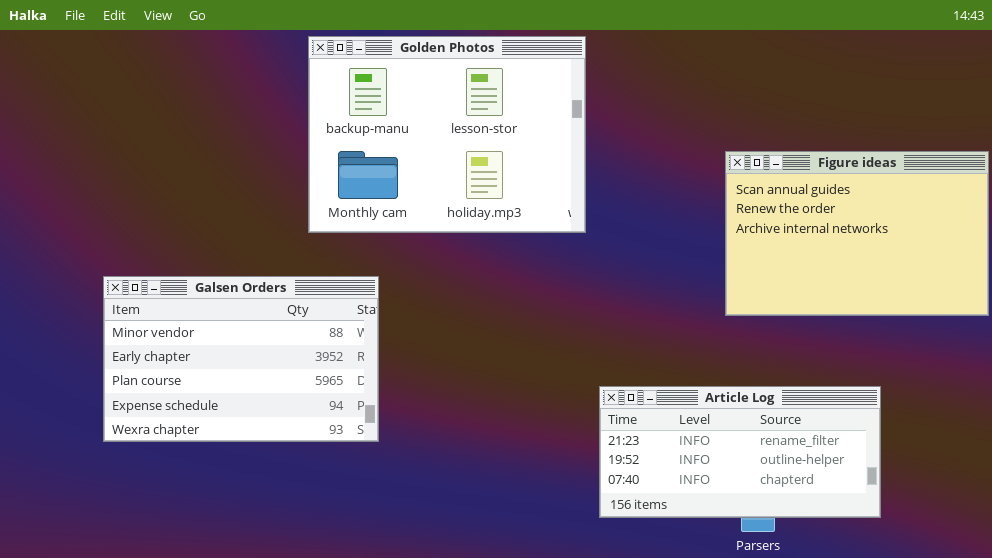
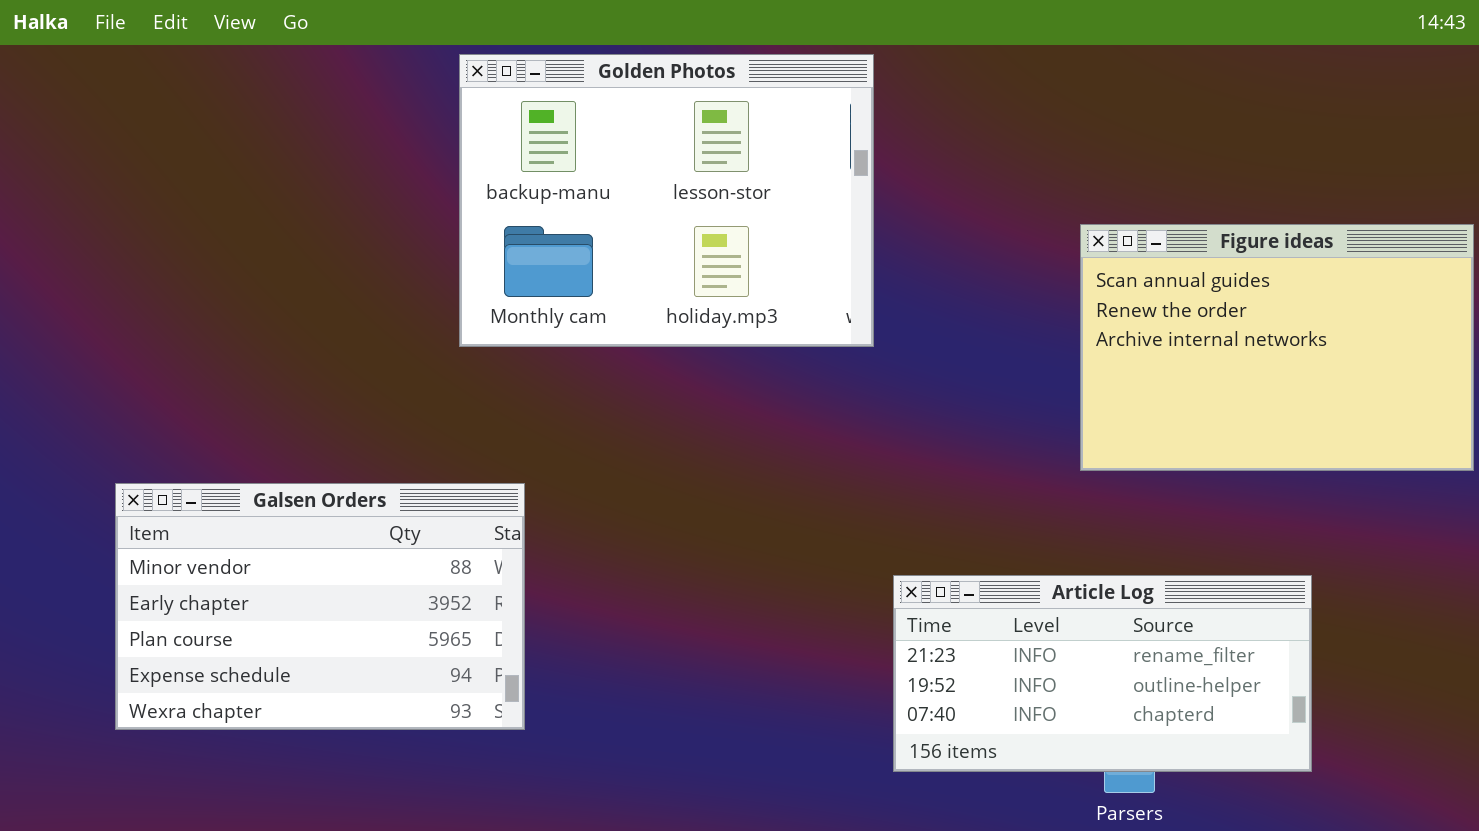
Galsen Orders: [103,276,379,442] -> [115,483,525,730], moved

